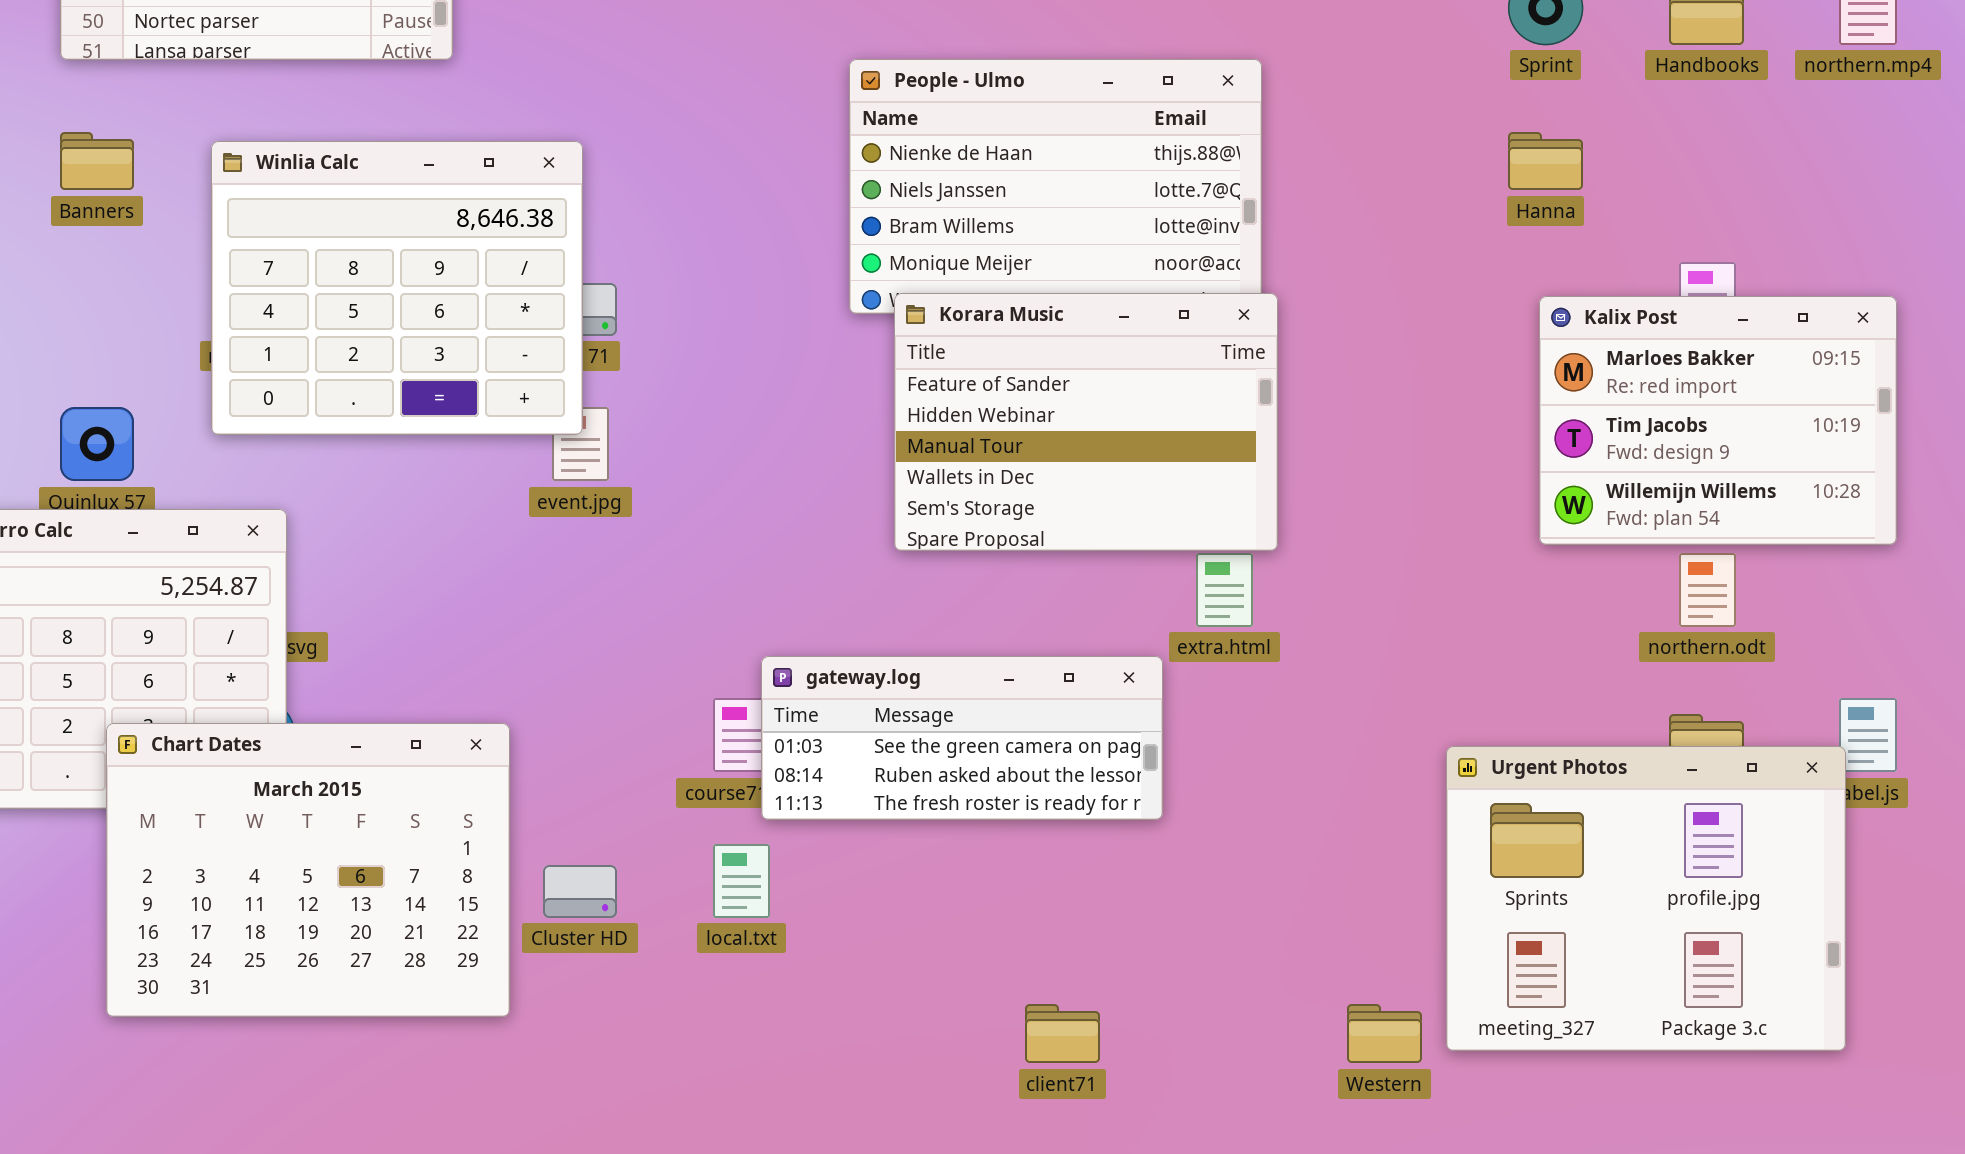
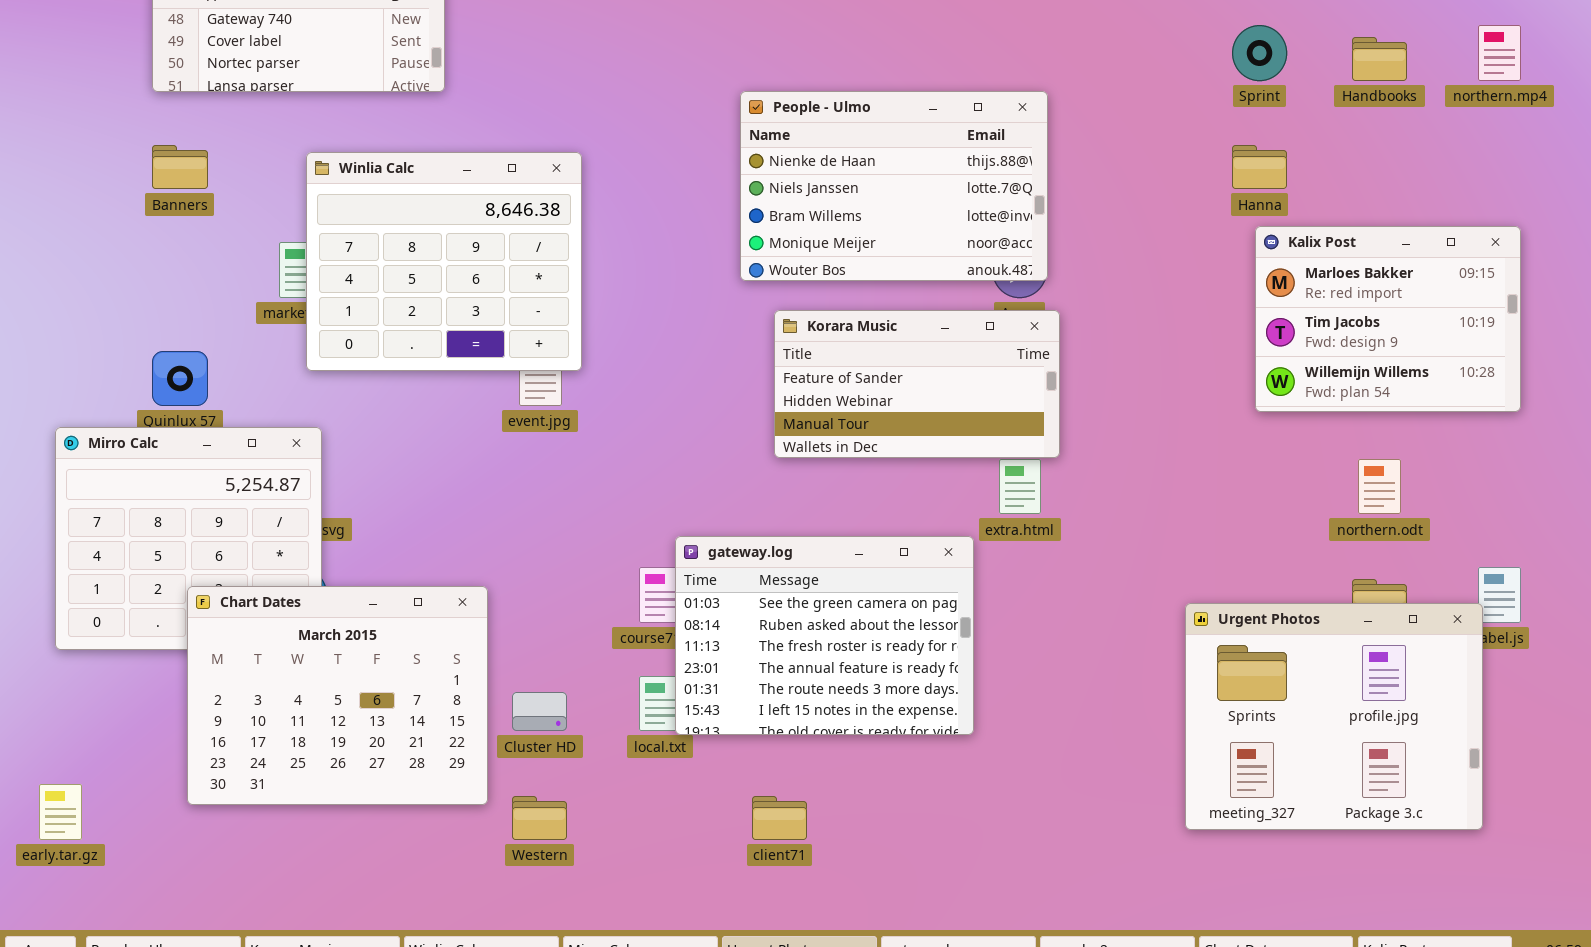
Winlia Calc: [211,141,583,435] -> [306,152,582,371], moved
Korara Music: [894,293,1278,551] -> [774,310,1060,458], resized
Kalix Post: [1539,296,1897,545] -> [1255,226,1521,412], moved
gateway.log: [761,656,1163,820] -> [675,536,974,735], resized
client71: [1025,1004,1100,1063] -> [752,796,807,840], moved
Western: [1347,1004,1422,1063] -> [512,796,567,840], moved

